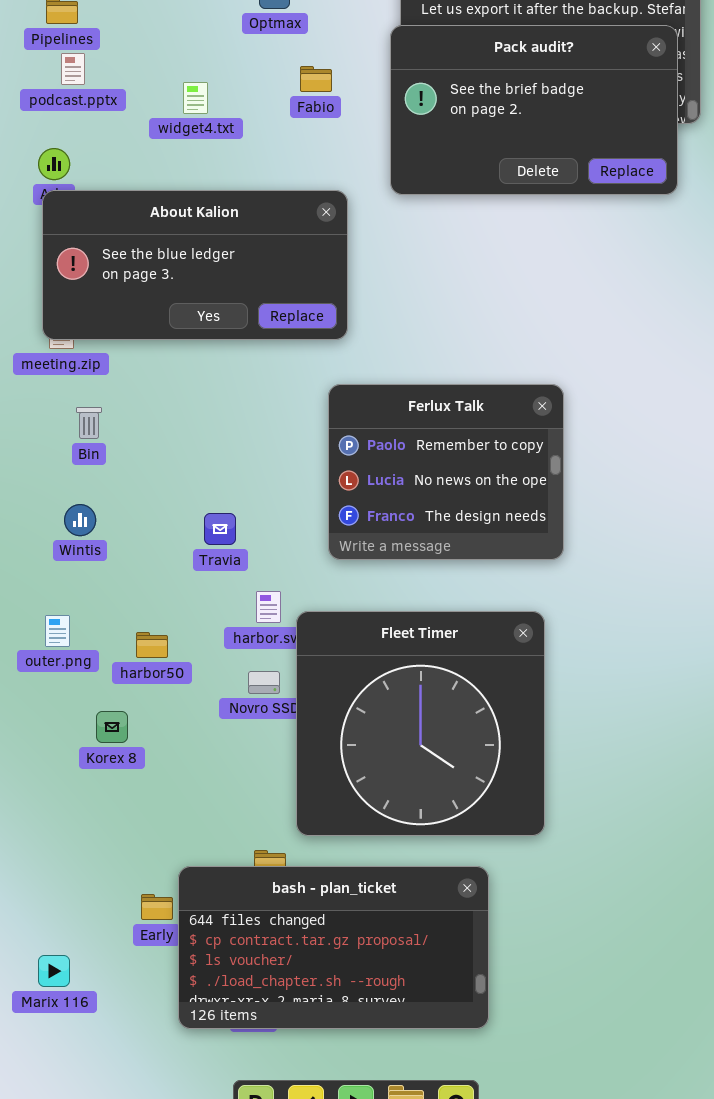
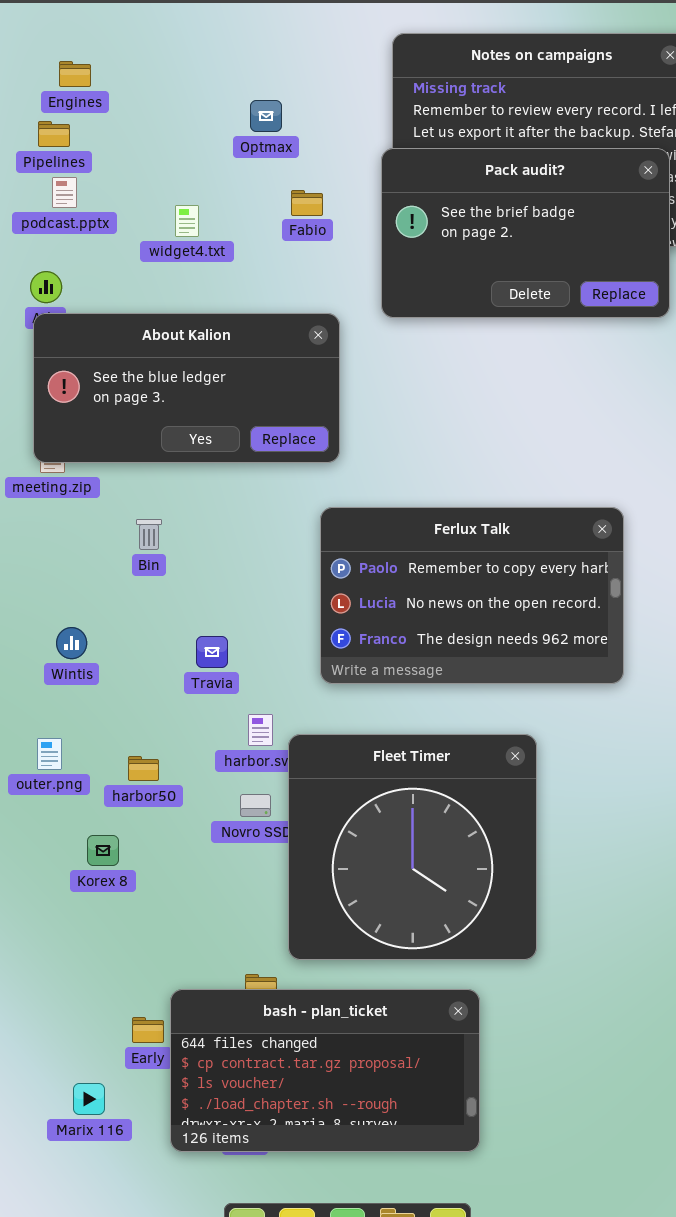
Ferlux Talk: [328,384,564,560] -> [320,507,624,684], resized
Bin: [76,407,102,439] -> [136,519,162,550], moved
Marix 116: [38,955,70,987] -> [73,1083,105,1115], moved

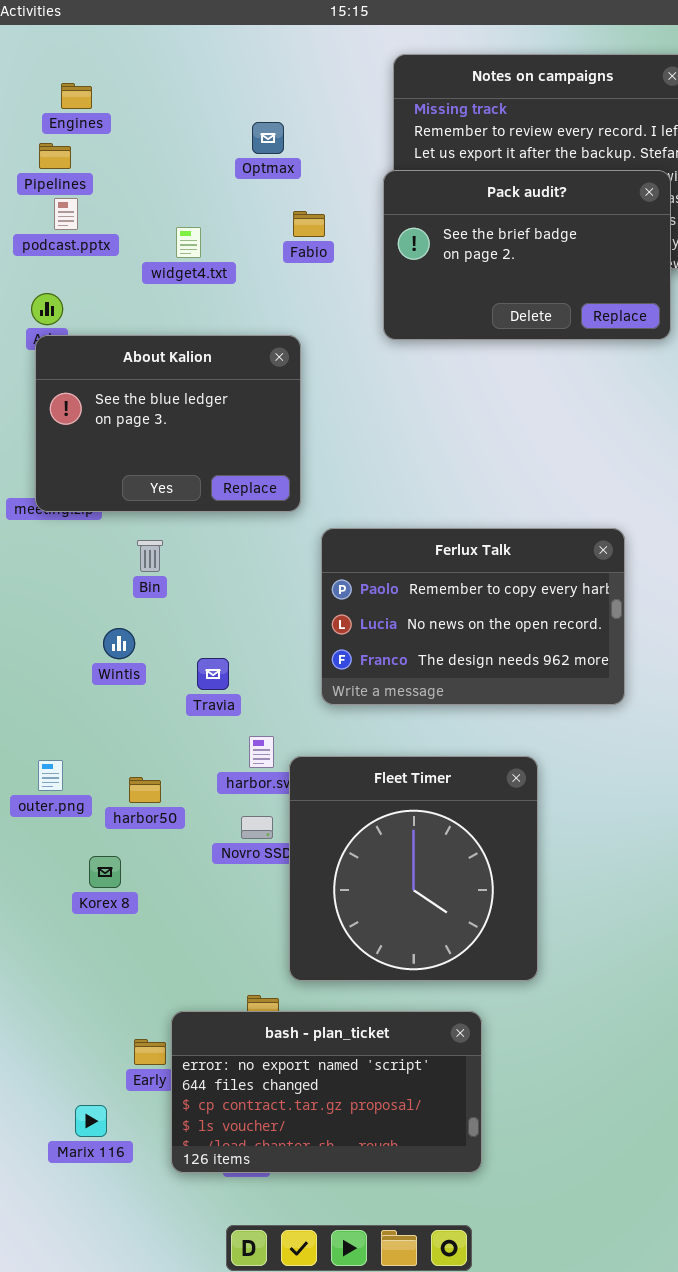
About Kalion: [33,313,340,463] -> [35,335,301,512], resized
Wintis: [56,627,87,659] -> [103,628,135,659], moved
bash - plan_ticket: [170,989,480,1152] -> [171,1011,482,1173], scrolled up 1 row

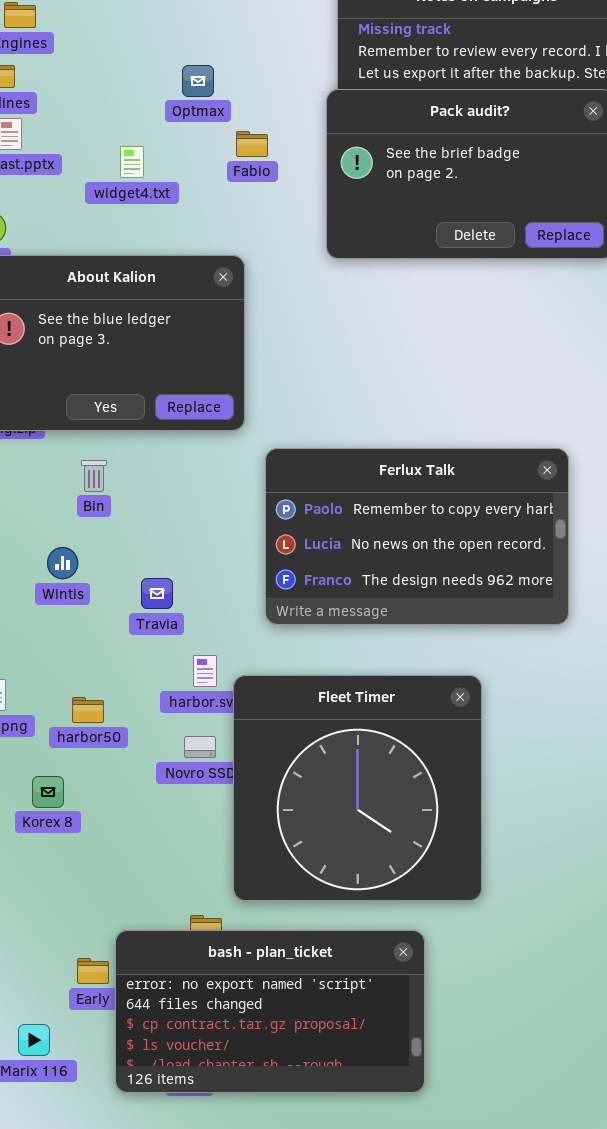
Optmax: [252,122,284,154] -> [182,65,214,97], moved

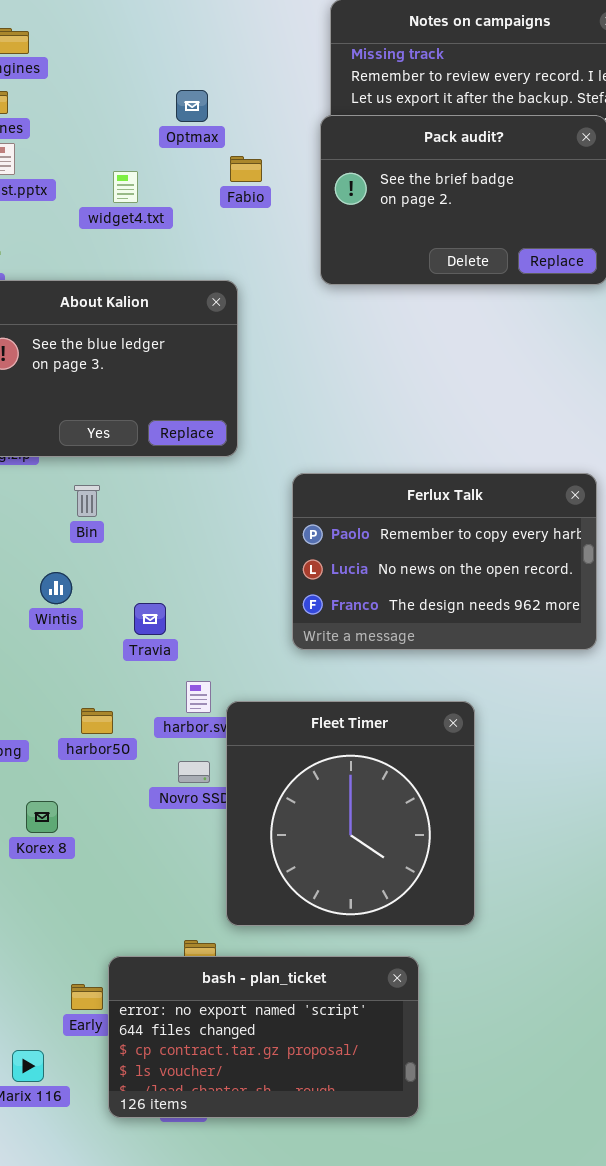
Ferlux Talk: [265,448,569,625] -> [292,473,597,650], moved
harbor50: [72,697,104,723] -> [81,708,113,734], moved

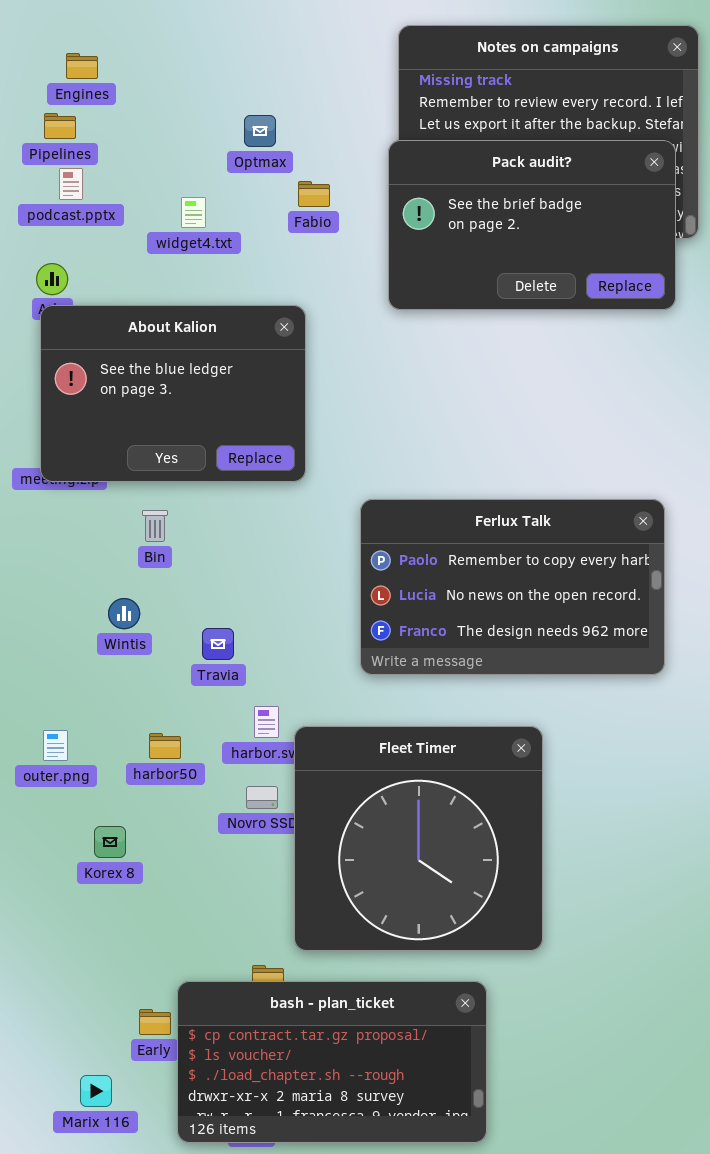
bash - plan_ticket: [108,956,419,1118] -> [177,981,487,1143], scrolled down 2 rows

